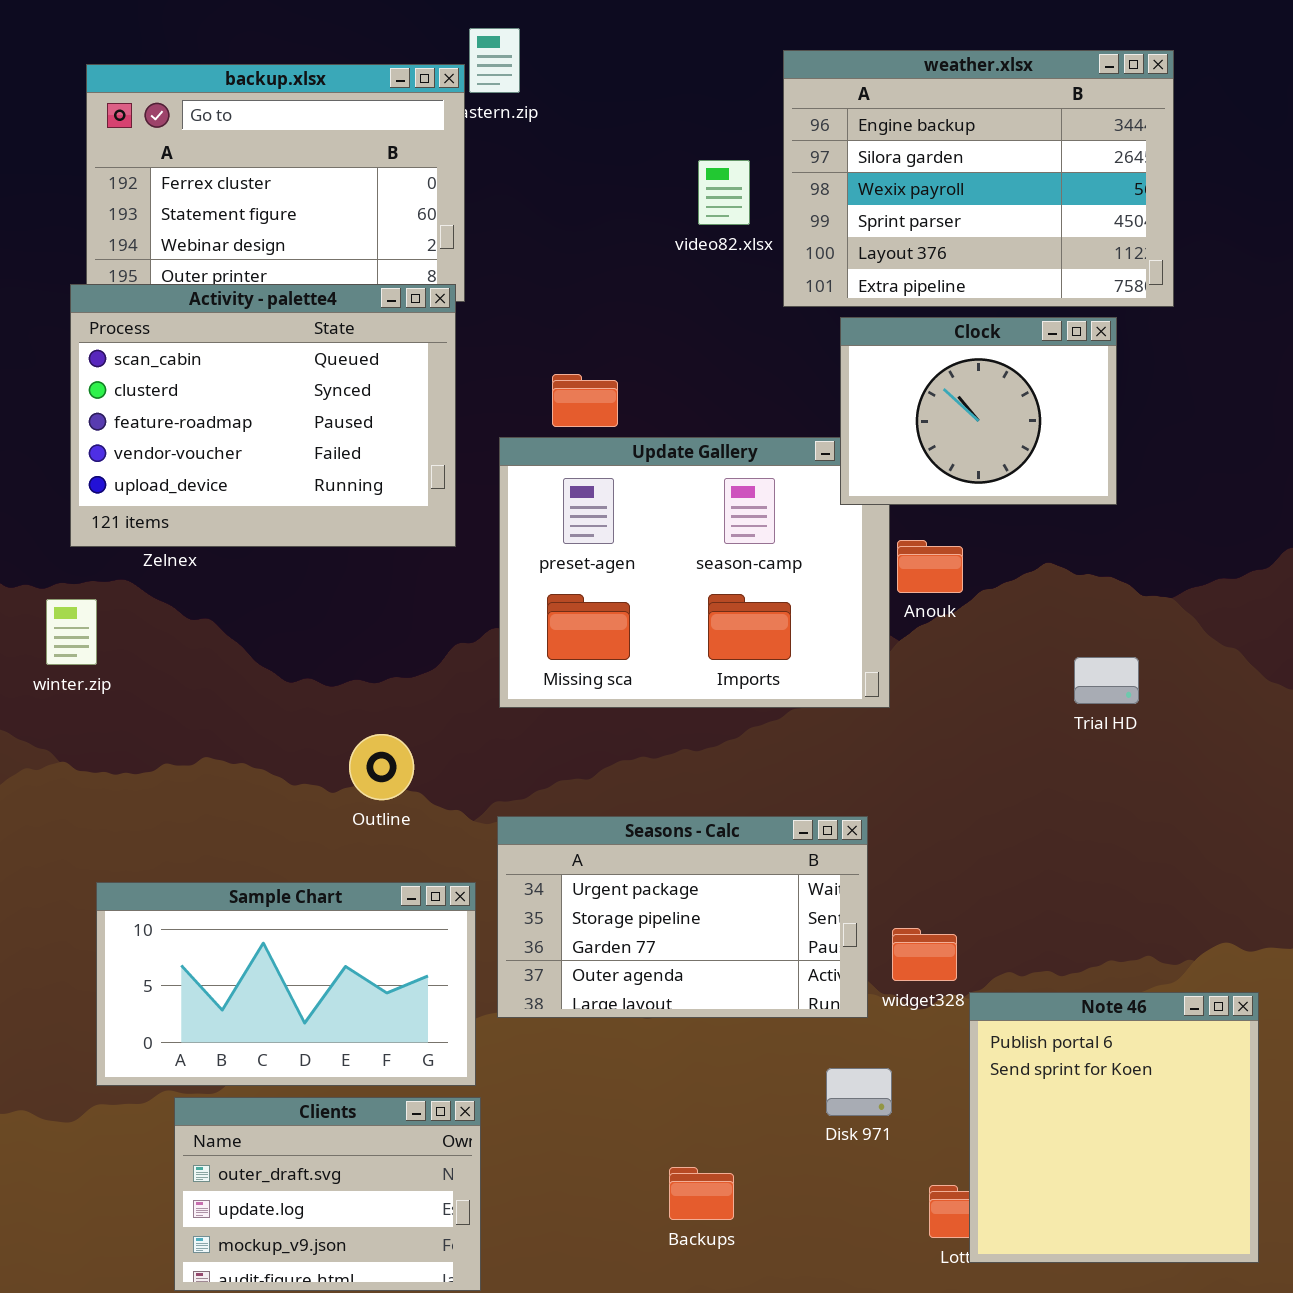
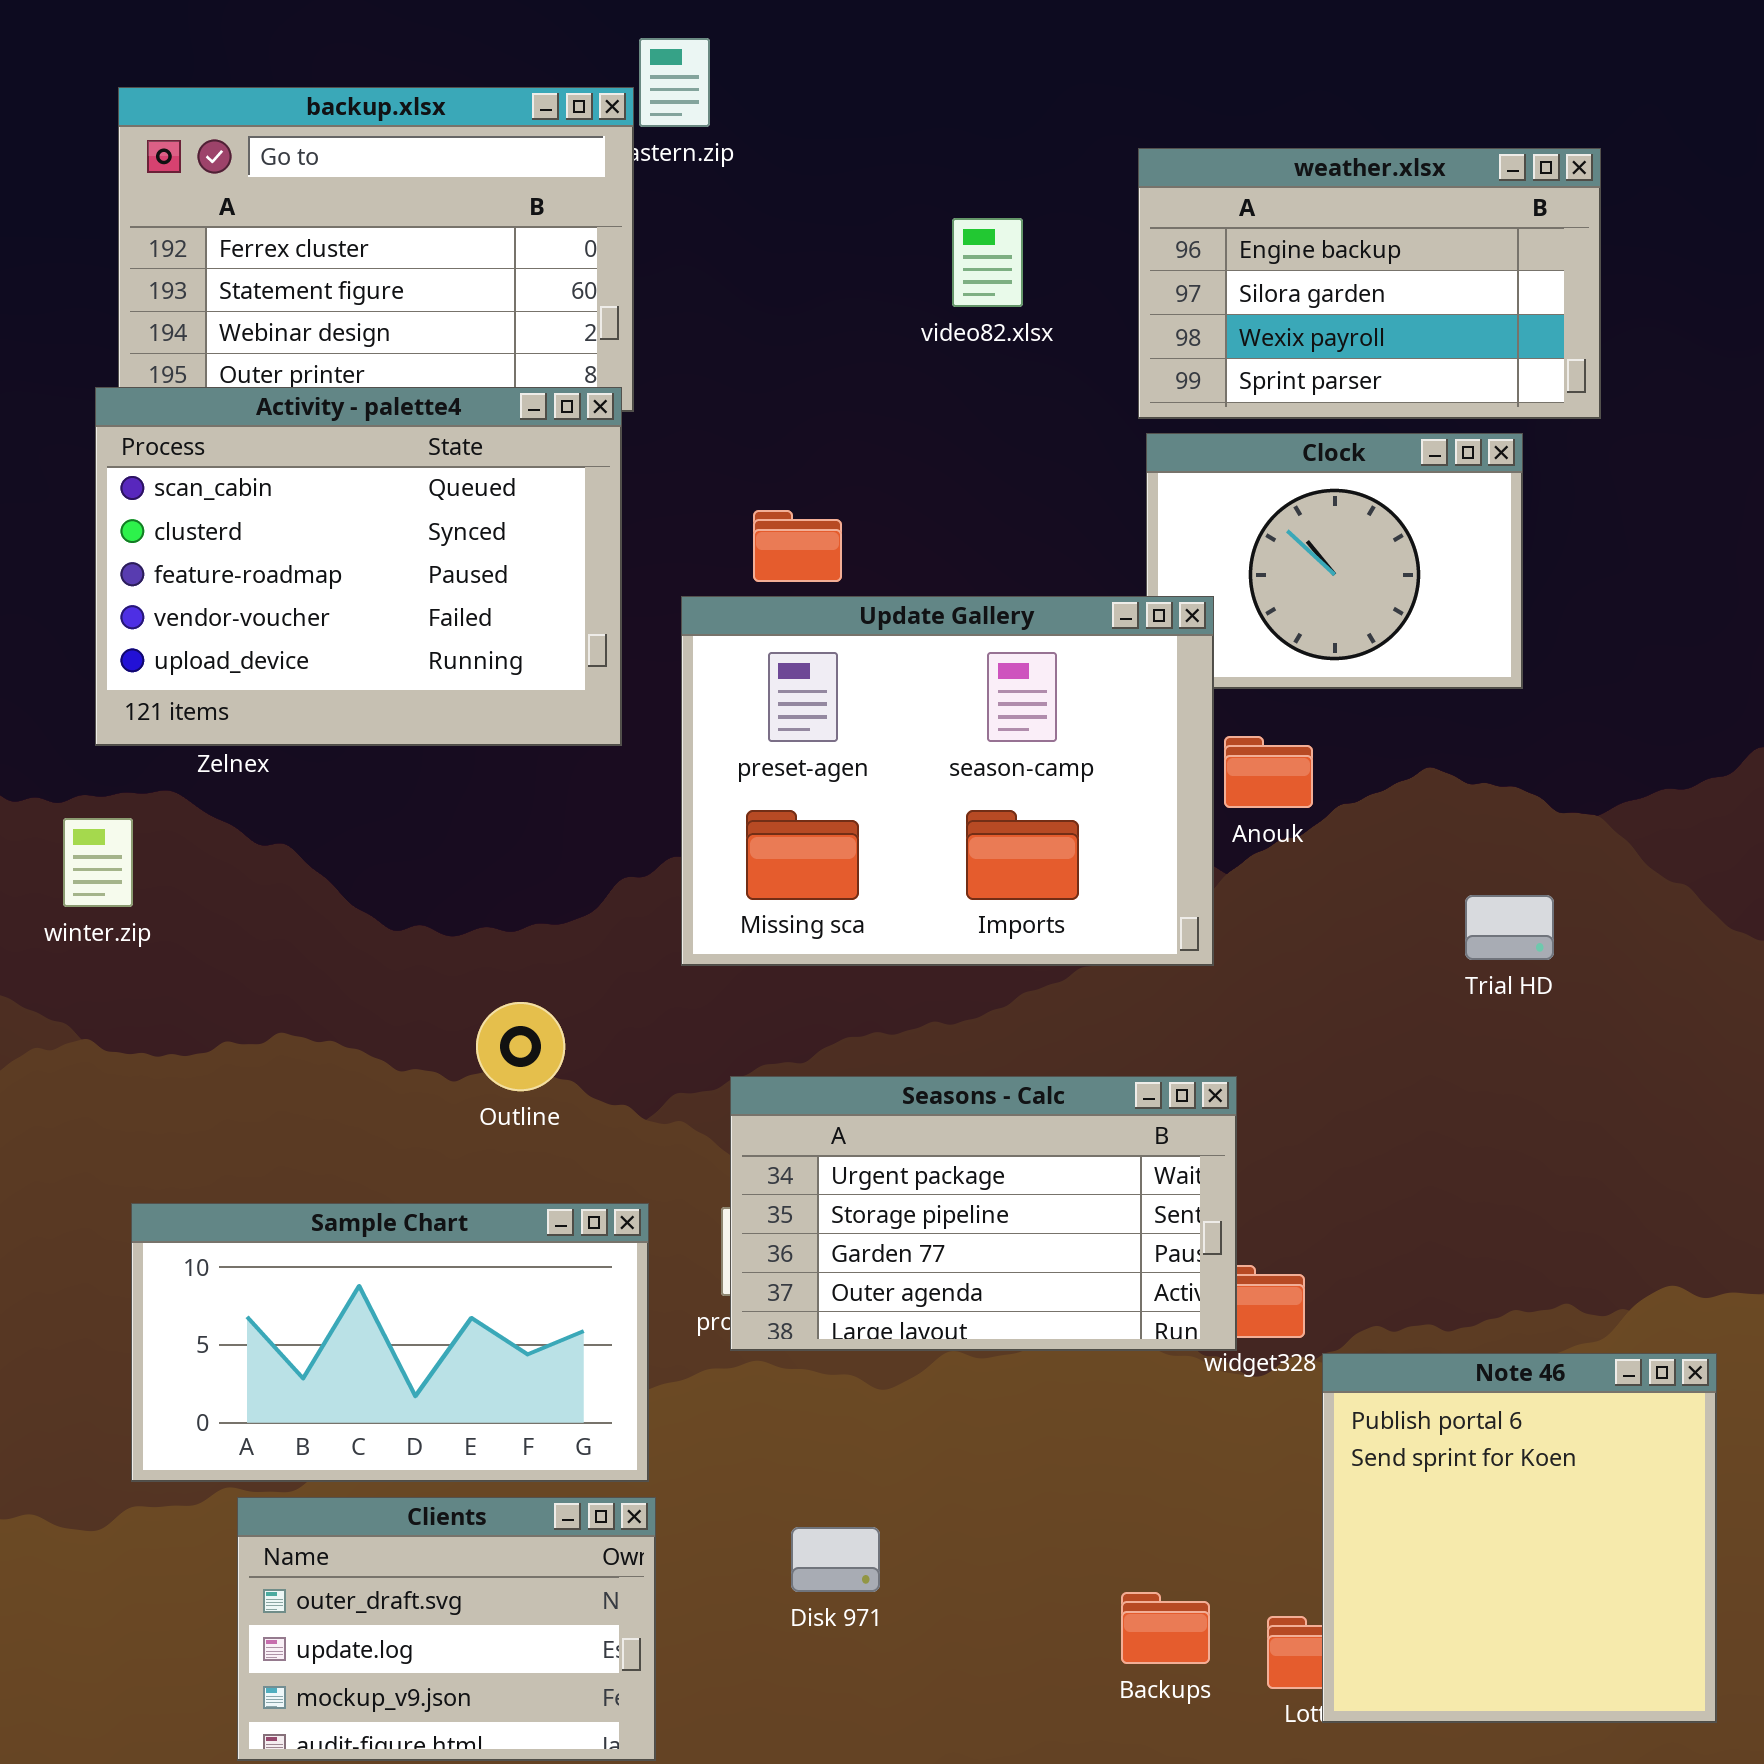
weather.xlsx: [783,50,1174,307] -> [1138,148,1601,419], resized
Update Gallery: [499,437,890,708] -> [681,596,1214,966], raised
Seasons - Calc: [497,816,868,1018] -> [730,1076,1237,1351], moved
Disk 971: [826,1068,892,1116] -> [791,1527,880,1592], moved
Backups: [669,1167,734,1220] -> [1121,1592,1210,1664], moved

